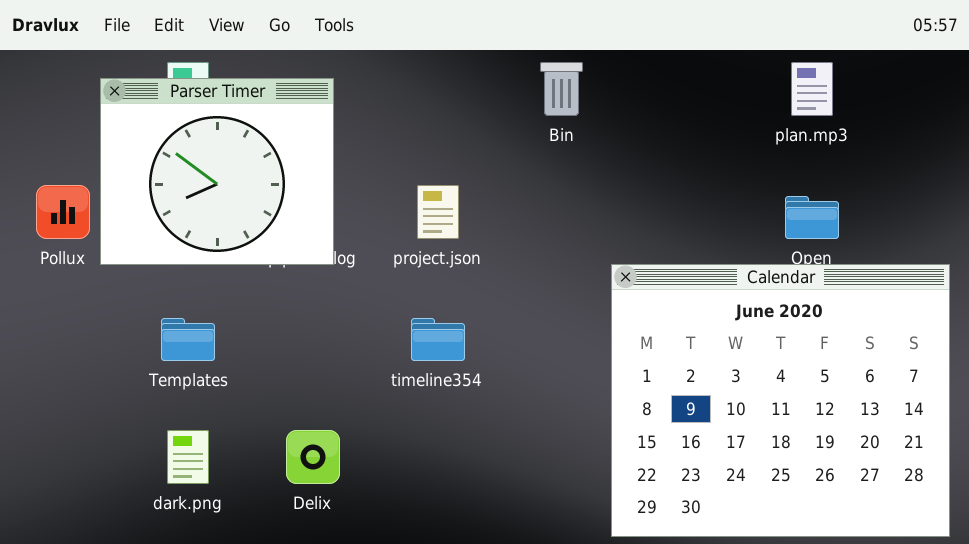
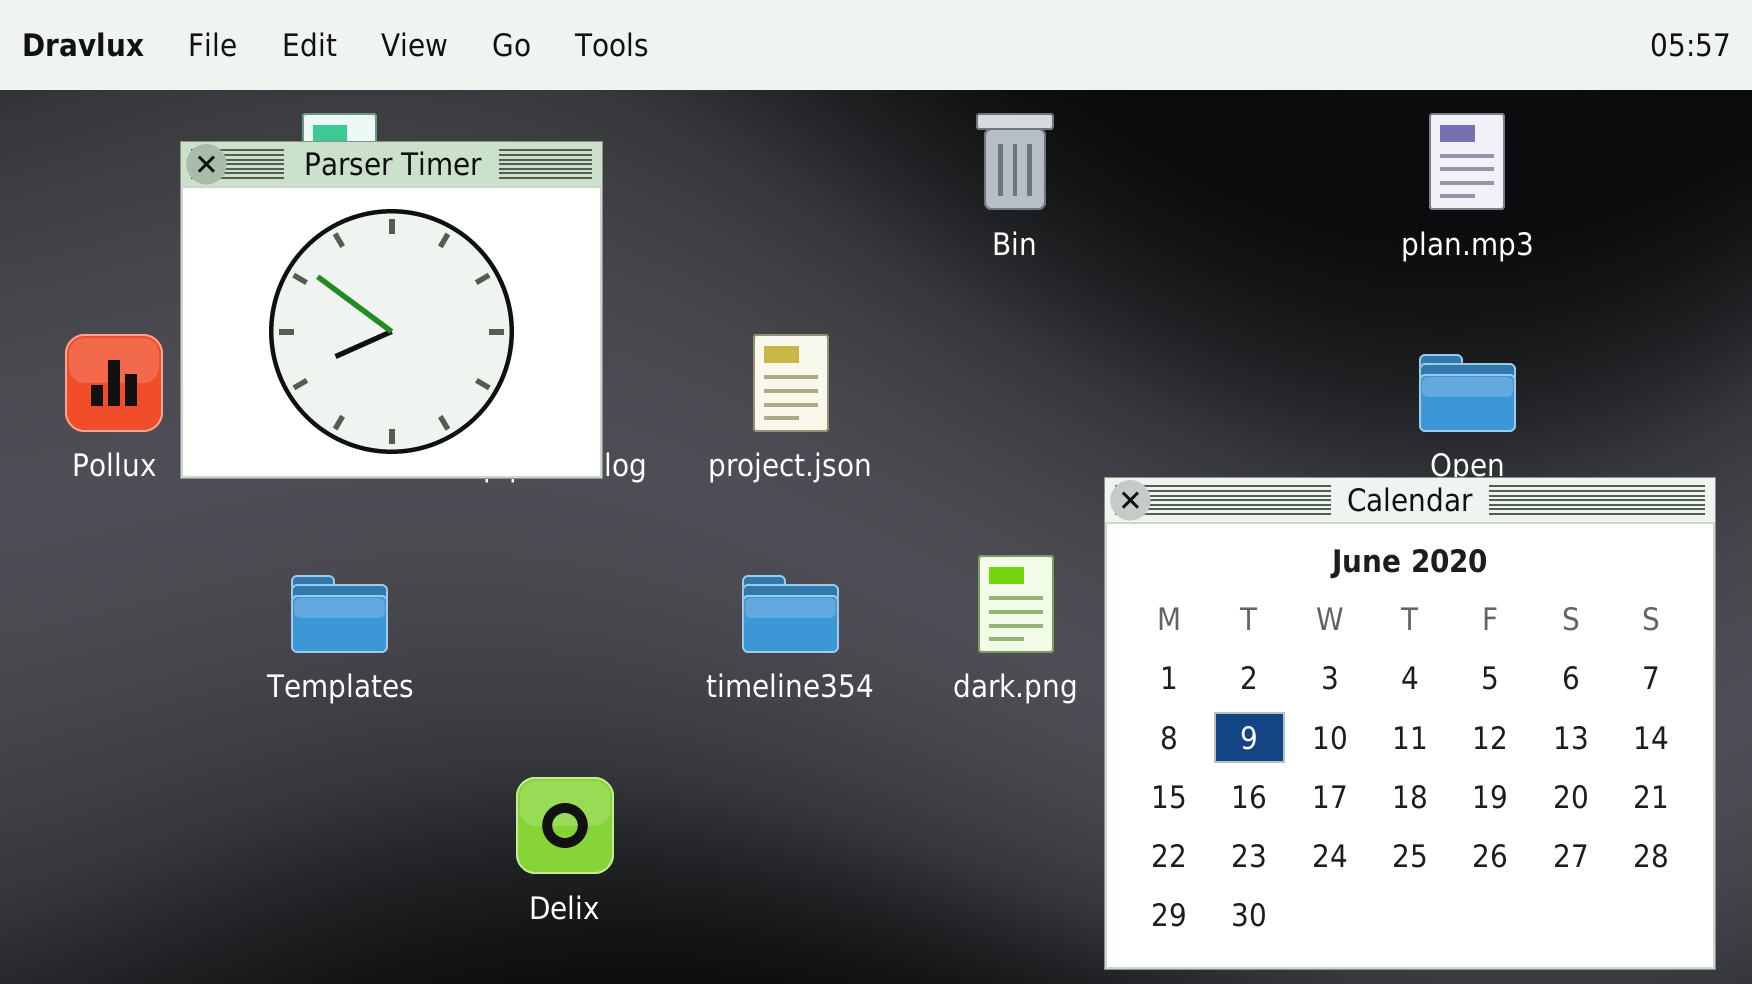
dark.png: [167,430,209,484] -> [978,555,1054,653], moved

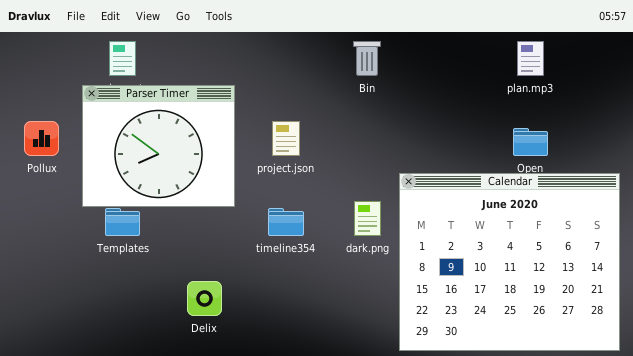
Parser Timer: [180,141,603,479] -> [82,85,235,207], moved

